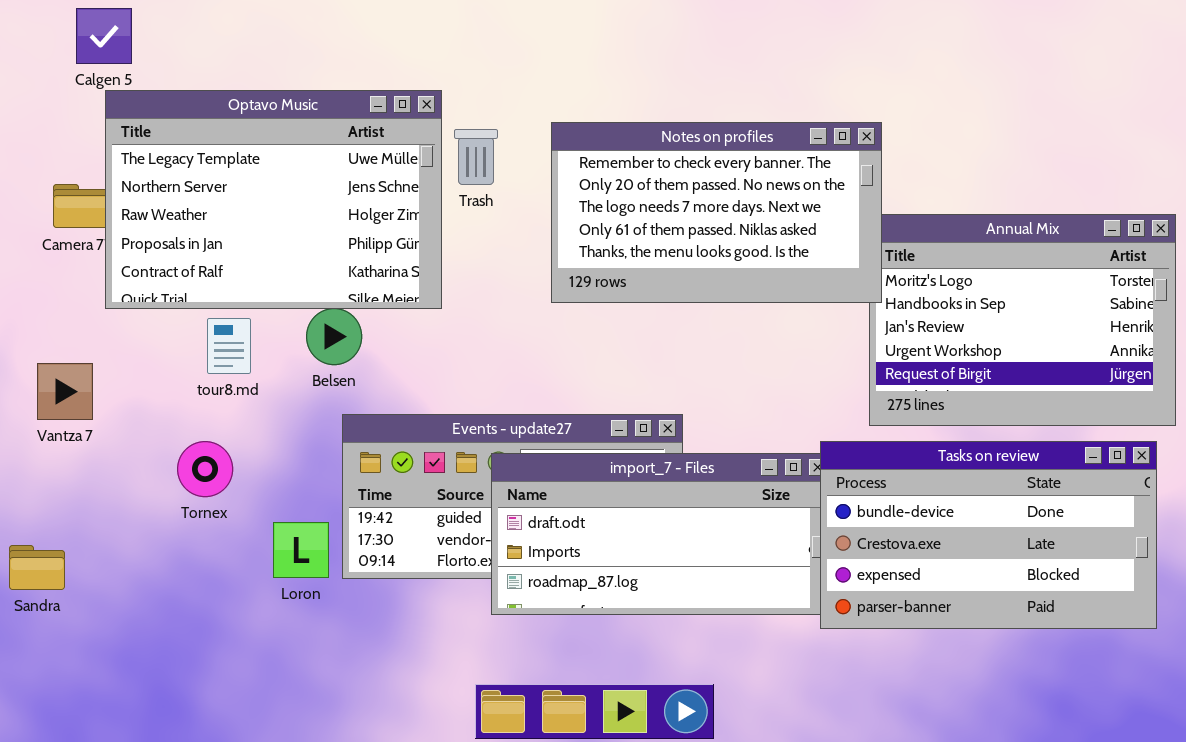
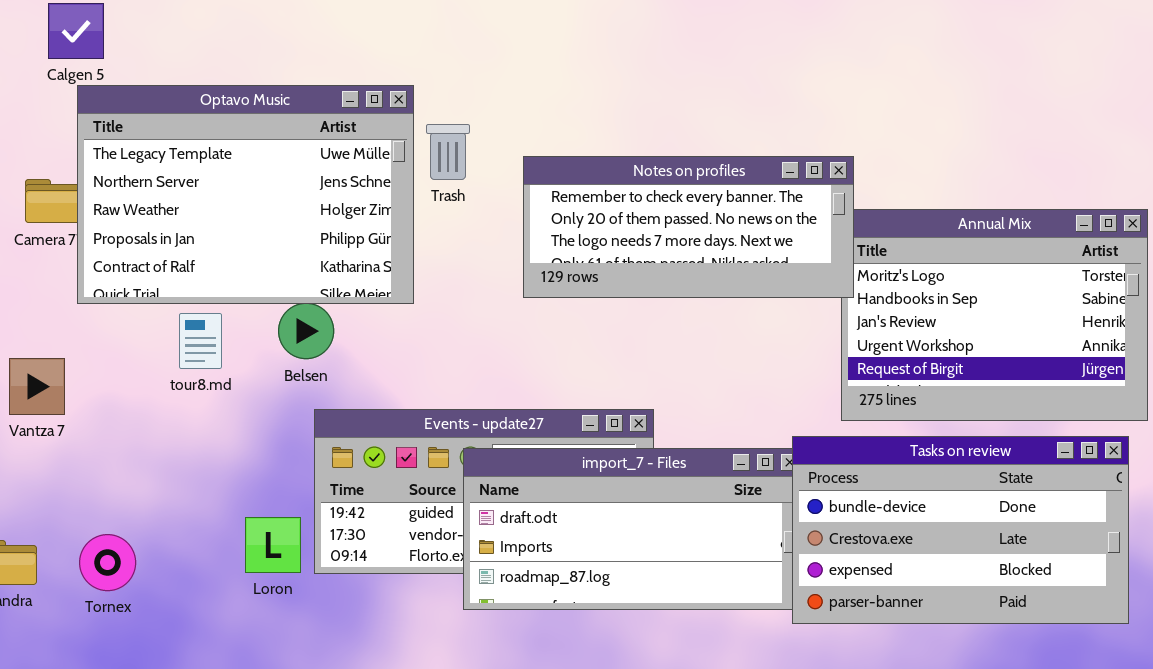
Notes on profiles: [551,122,882,303] -> [523,156,854,298], resized
Tornex: [177,441,233,497] -> [79,534,136,591], moved

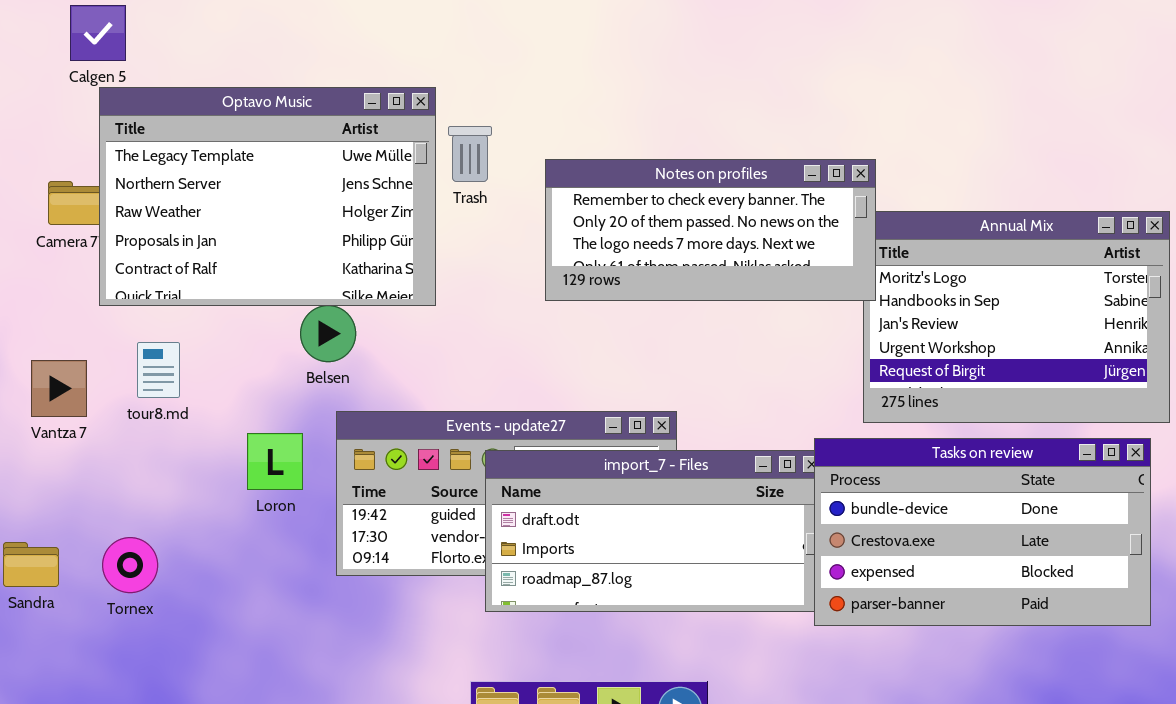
tour8.md: [179,313,222,369] -> [137,342,180,398], moved
Loron: [245,517,301,573] -> [247,433,303,490], moved

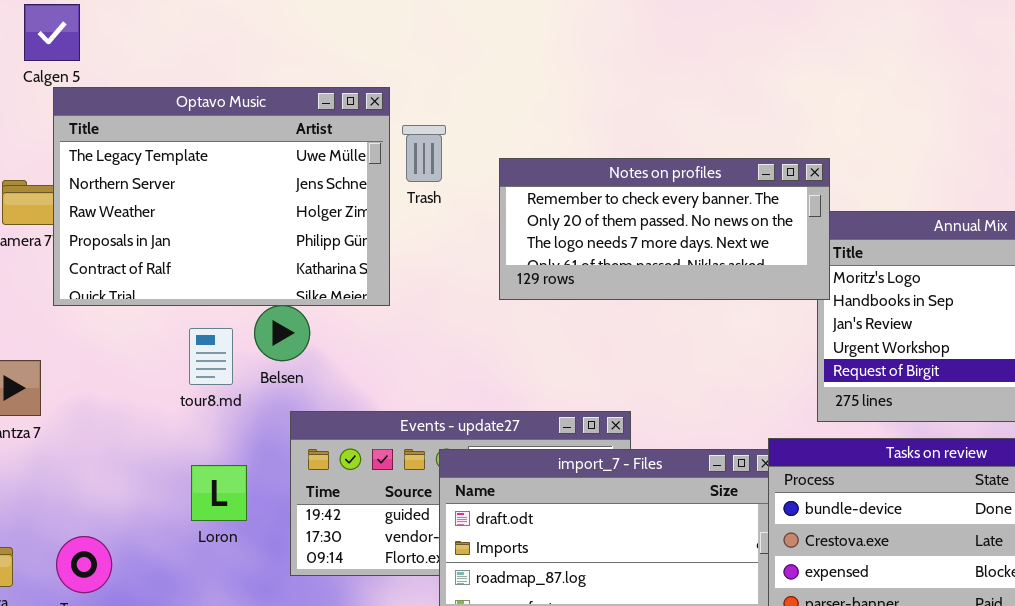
tour8.md: [137,342,180,398] -> [189,328,233,385], moved
Loron: [247,433,303,490] -> [191,465,247,521], moved

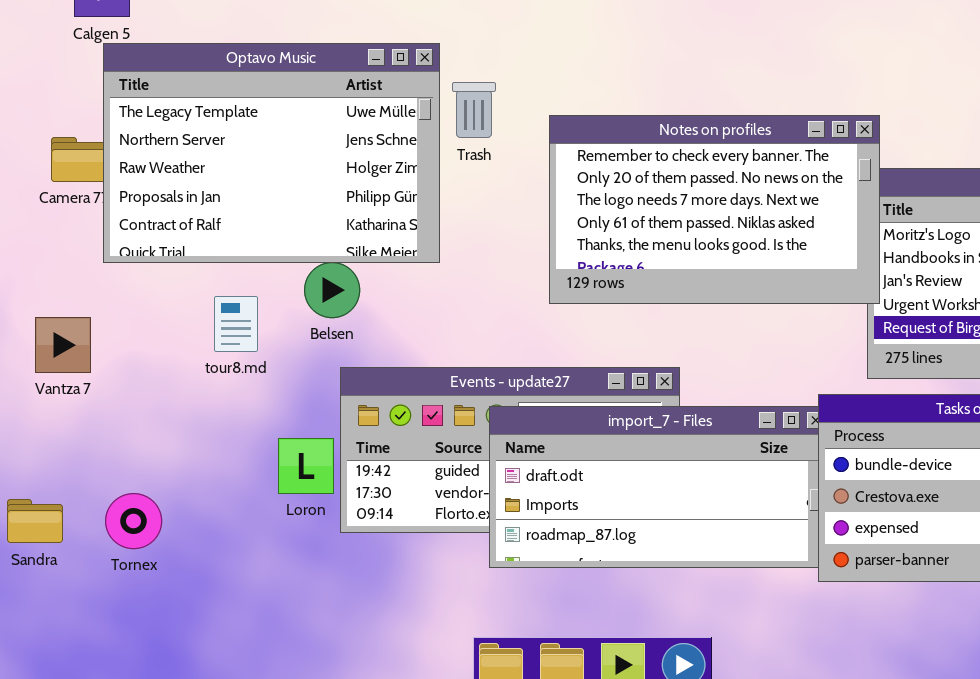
Notes on profiles: [499,158,830,300] -> [549,115,880,304], resized
tour8.md: [189,328,233,385] -> [214,296,258,352], moved
Loron: [191,465,247,521] -> [278,438,334,494], moved

